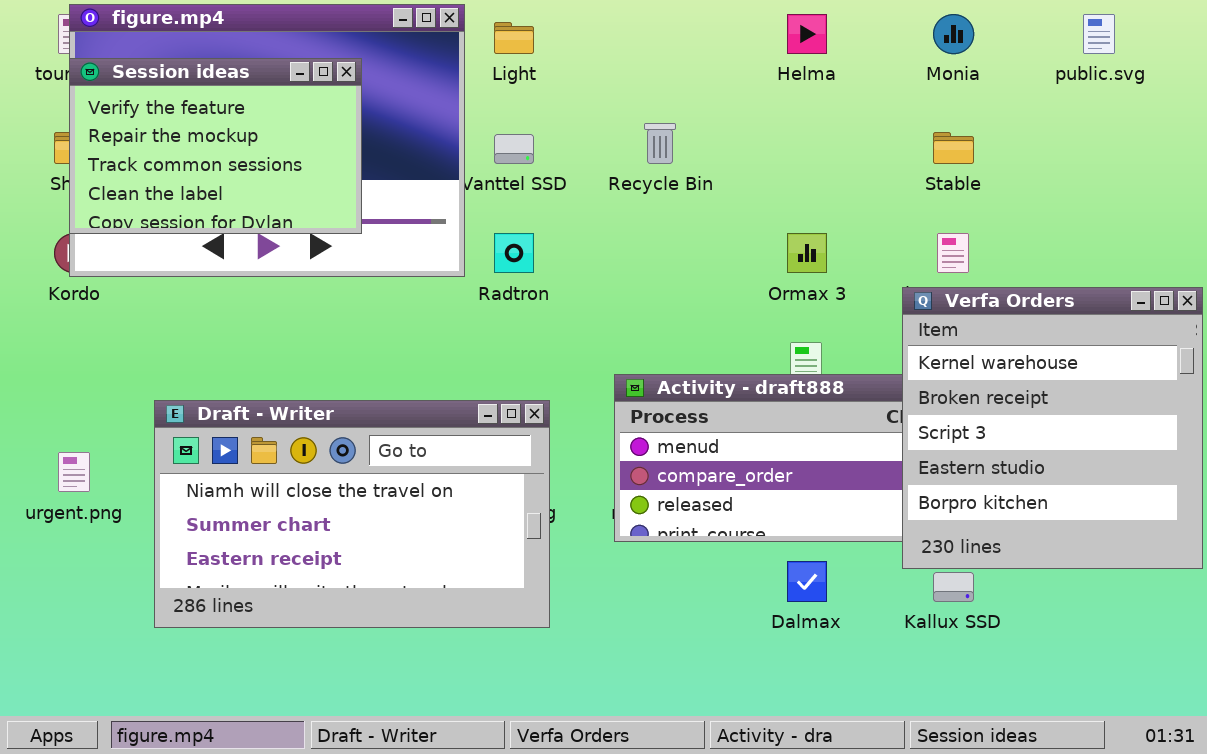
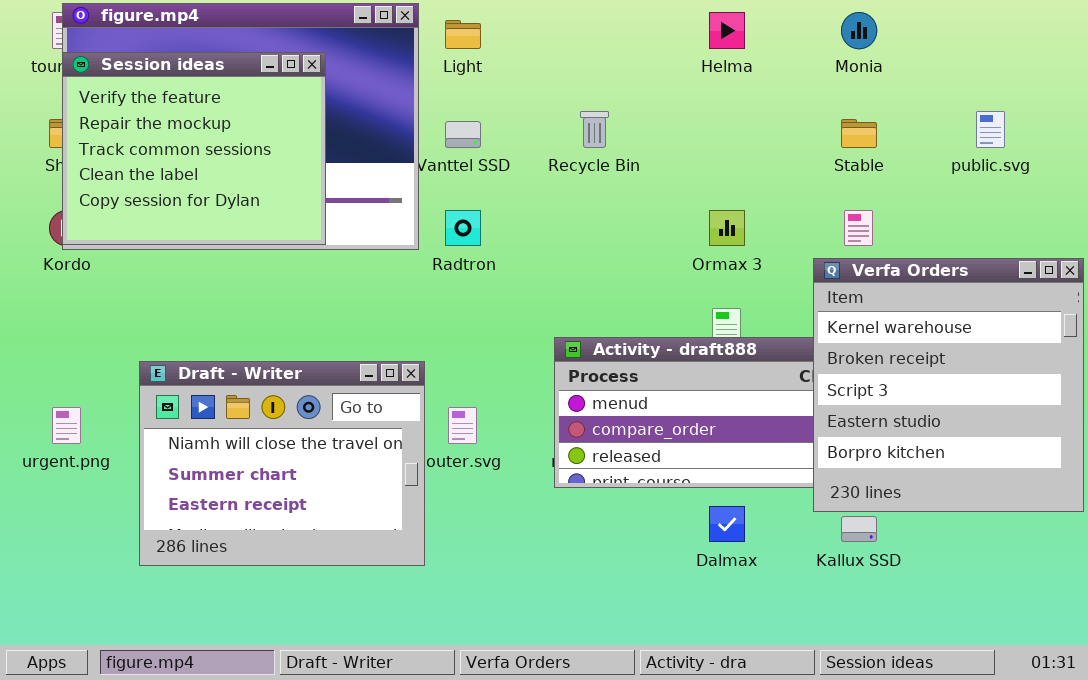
public.svg: [1083,14,1115,54] -> [976,111,1005,148], moved
Session ideas: [69,58,362,234] -> [62,52,326,245], resized
Draft - Writer: [154,400,550,628] -> [139,361,425,566], resized

